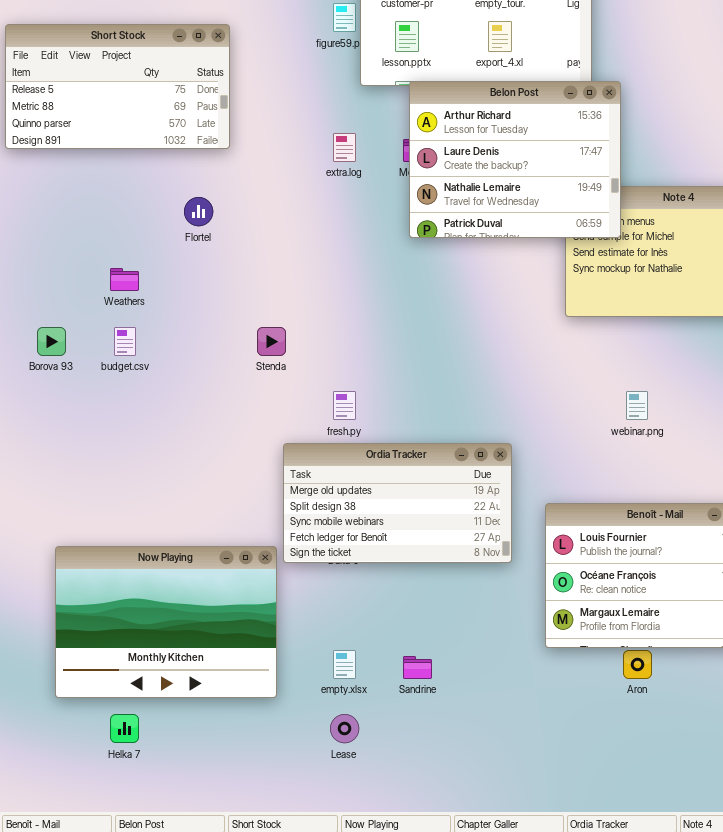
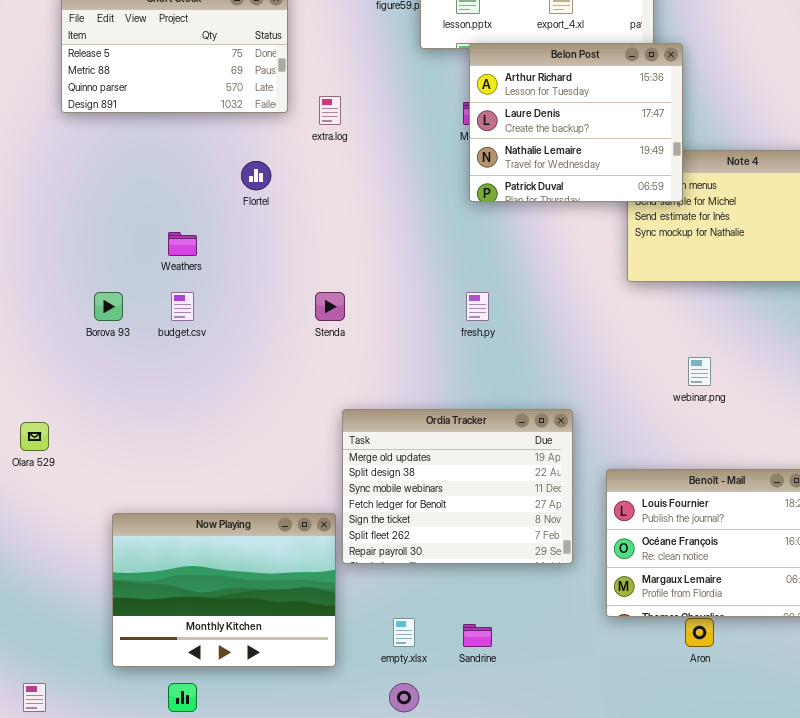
extra.log: [333,133,356,162] -> [319,96,341,125], moved
fresh.py: [333,391,356,420] -> [466,292,489,321], moved
Ordia Tracker: [283,443,512,563] -> [342,409,573,564], resized

